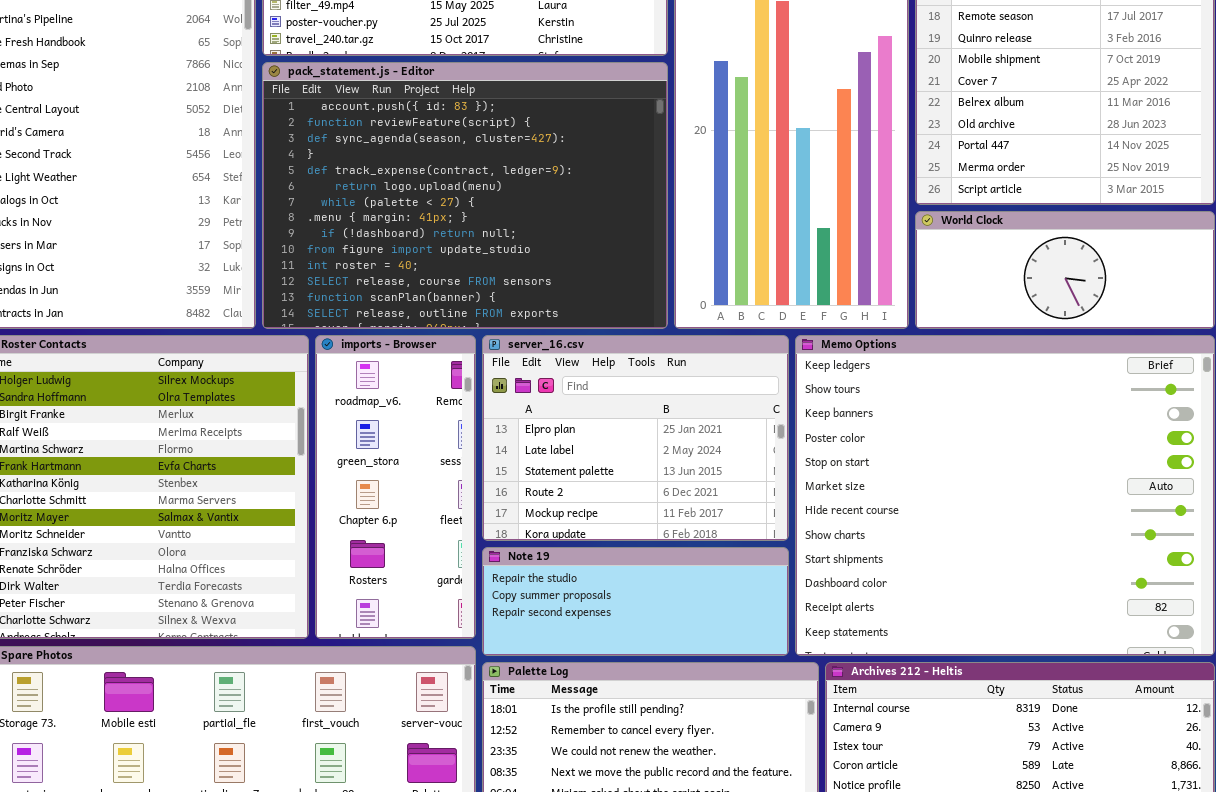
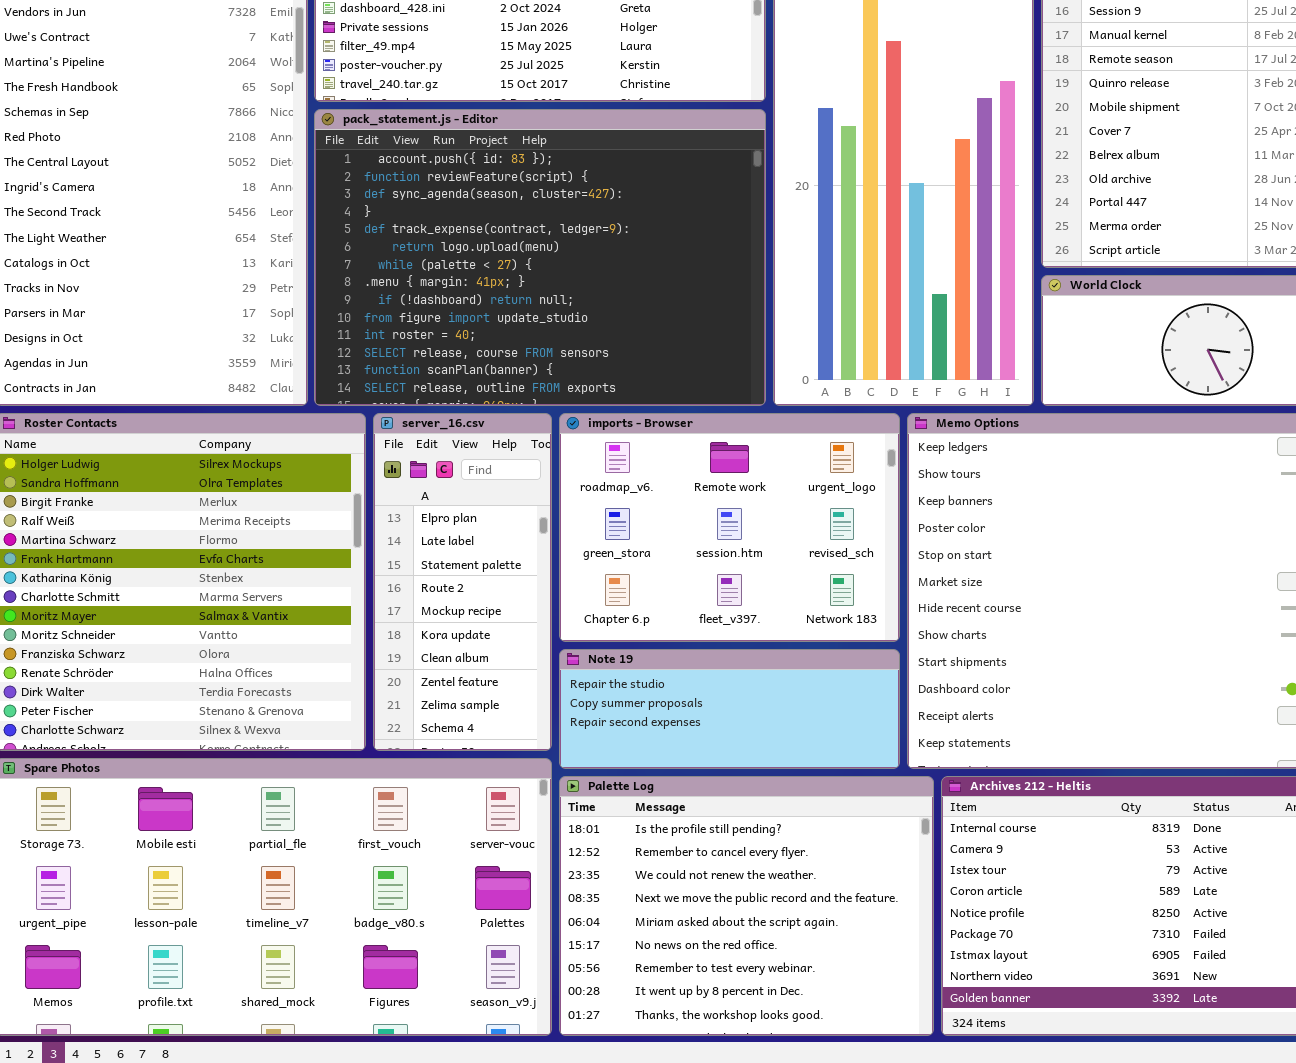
imports - Browser: [315,335,476,639] -> [559,413,900,642], moved, resized
server_16.csv: [482,335,789,541] -> [373,413,552,751], moved, resized

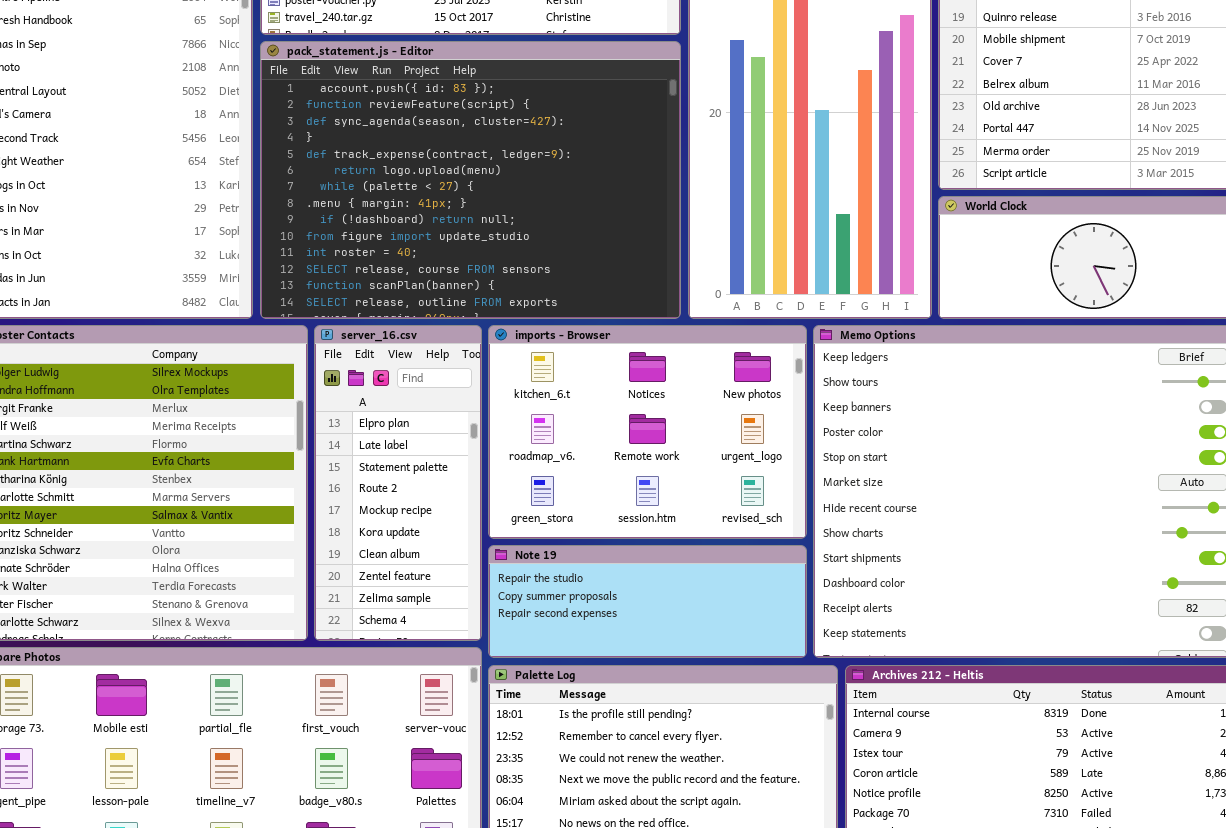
imports - Browser: [559,413,900,642] -> [488,325,807,539], scrolled up 1 row

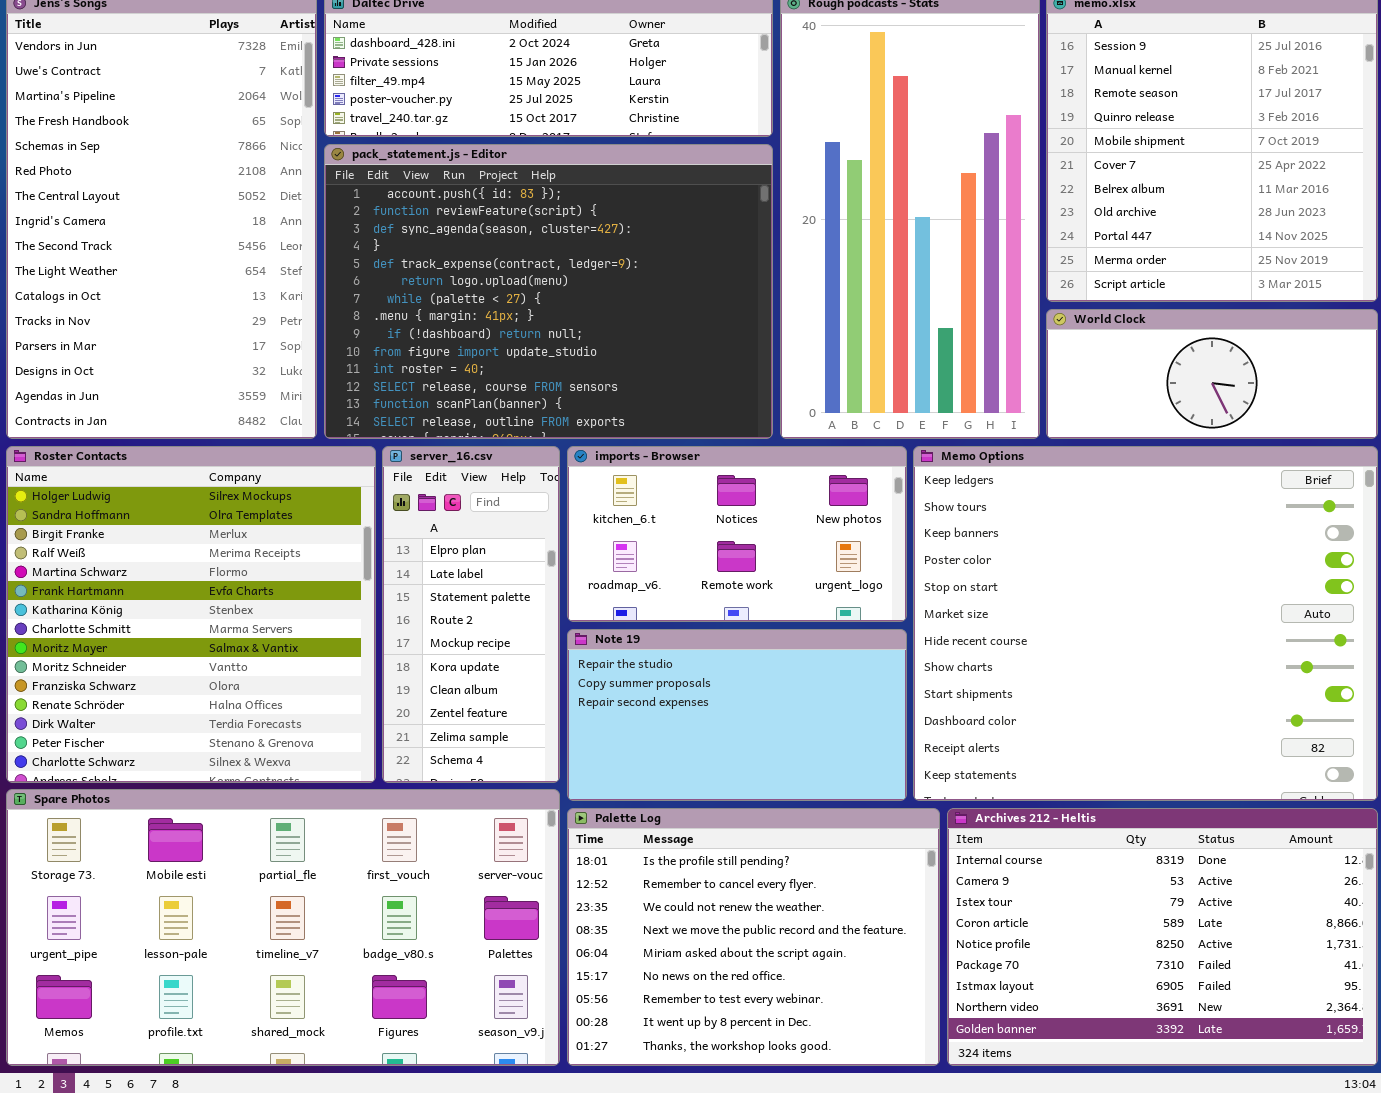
imports - Browser: [488,325,807,539] -> [567,446,907,622], resized
Note 19: [488,545,807,658] -> [567,629,907,801], resized

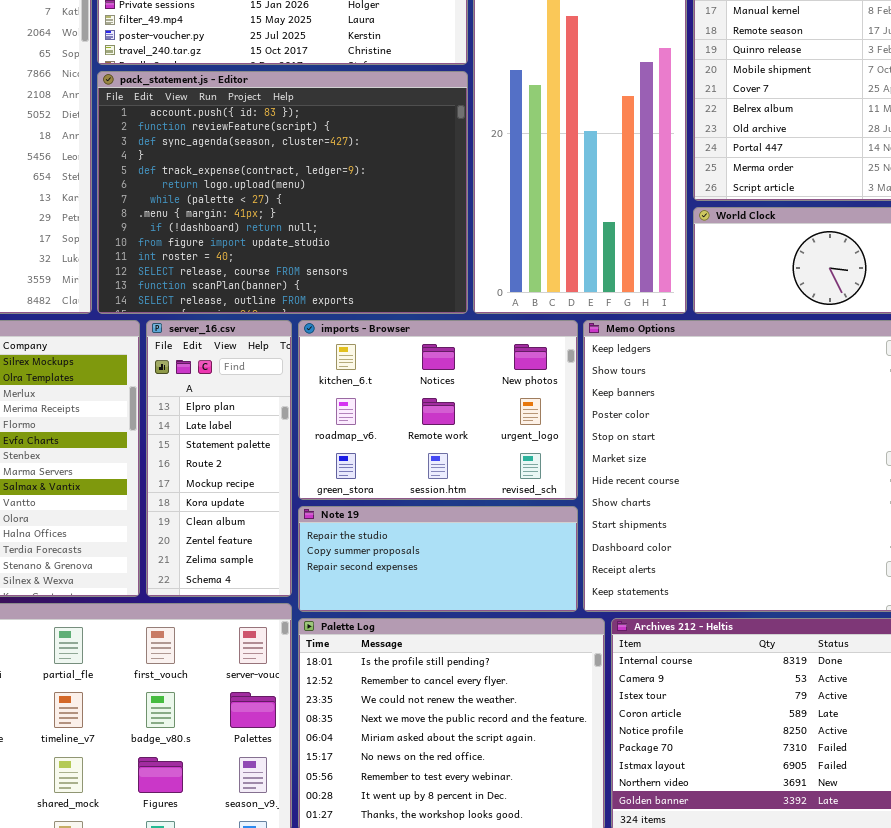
imports - Browser: [567,446,907,622] -> [298,320,578,500], resized
Note 19: [567,629,907,801] -> [298,506,578,612], resized

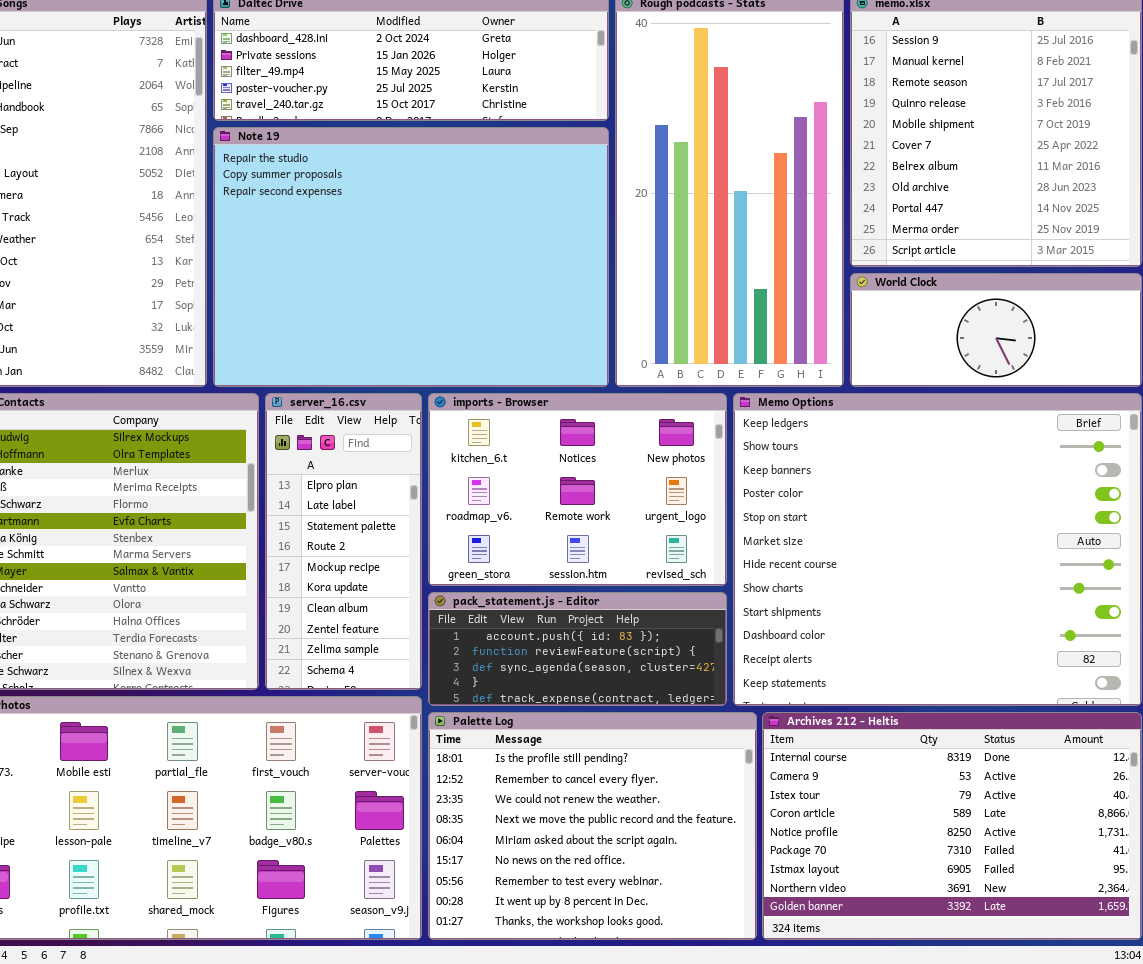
pack_statement.js - Editor: [97,71,468,314] -> [428,592,727,706], moved, resized
Note 19: [298,506,578,612] -> [213,127,609,387], moved, resized

